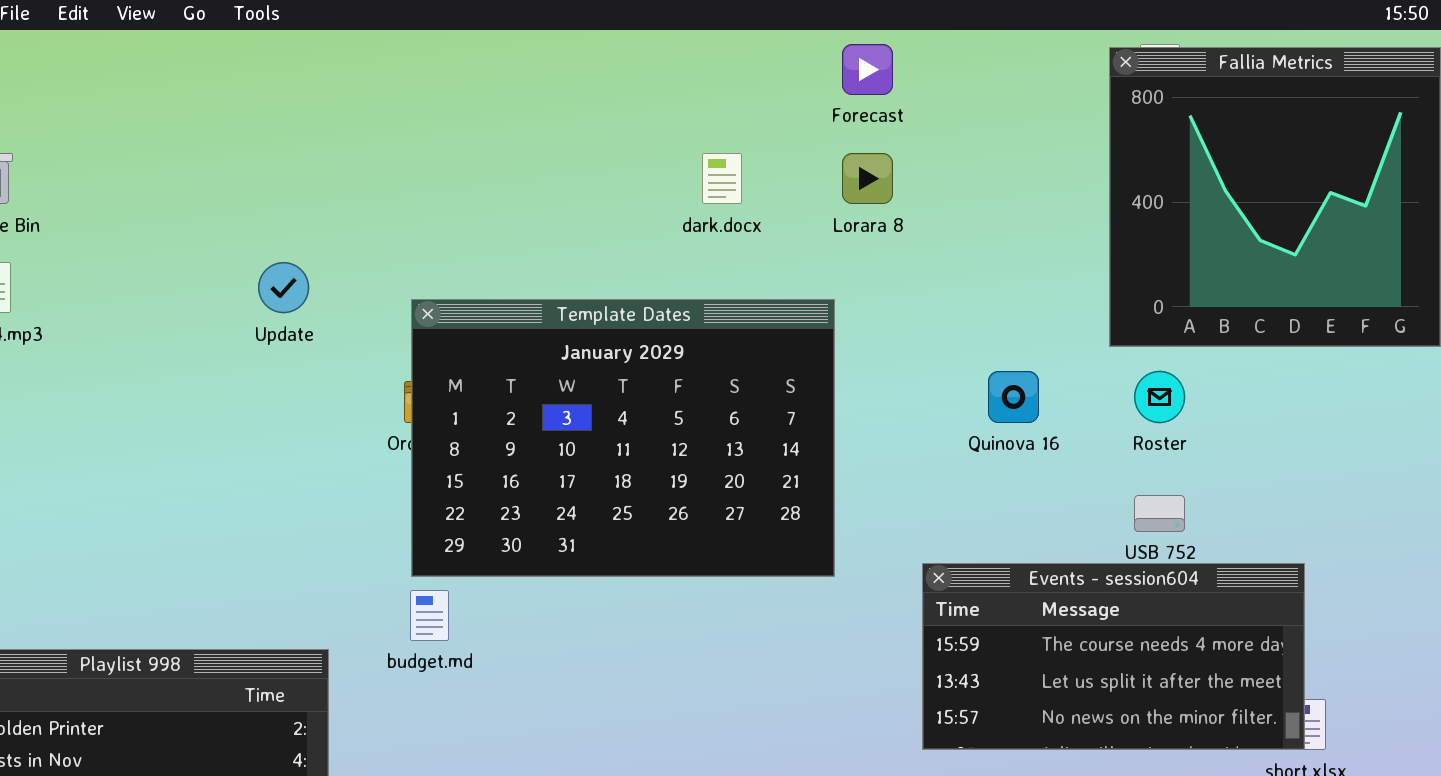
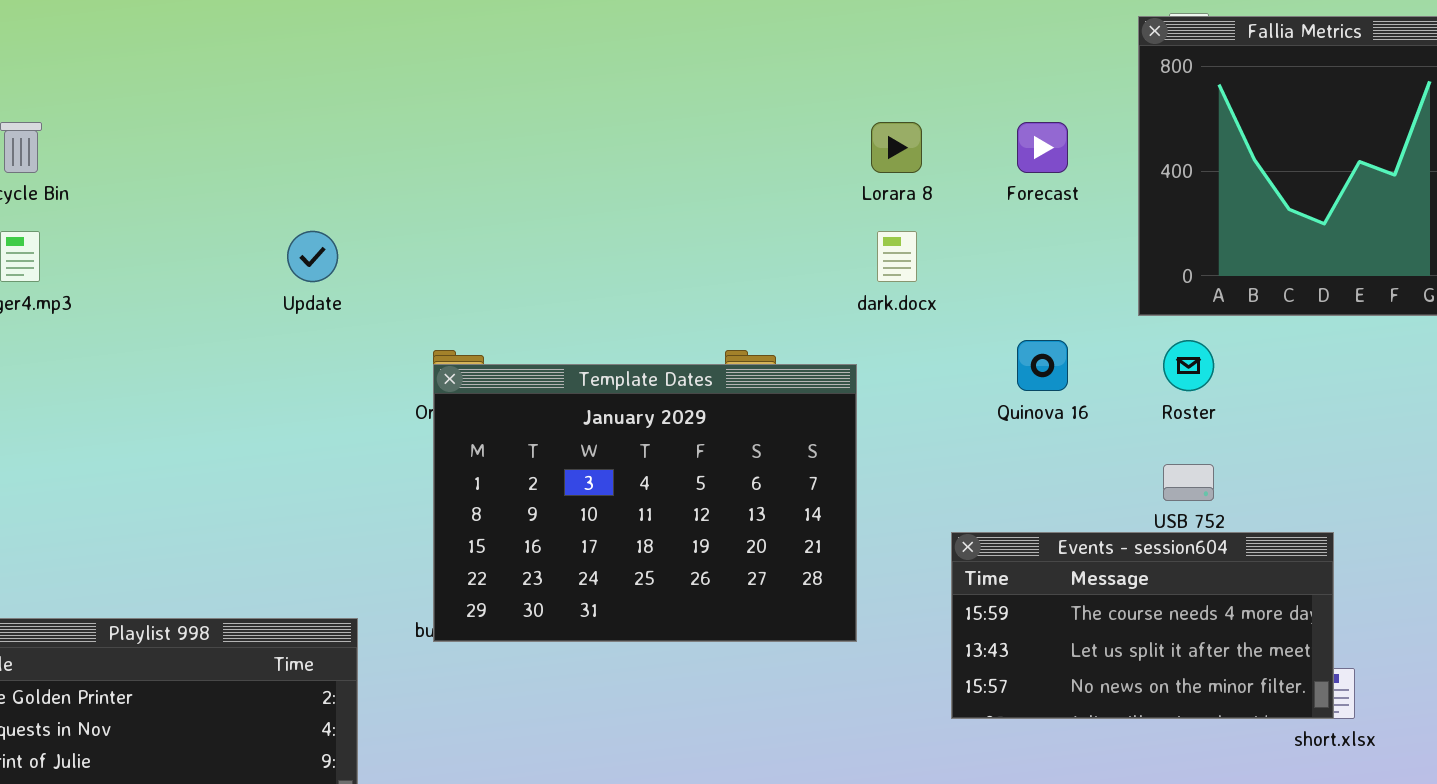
Forecast: [842,44,893,95] -> [1017,122,1068,173], moved
dark.docx: [702,153,742,204] -> [877,231,917,282], moved
Template Dates: [411,299,835,577] -> [433,364,857,642], moved

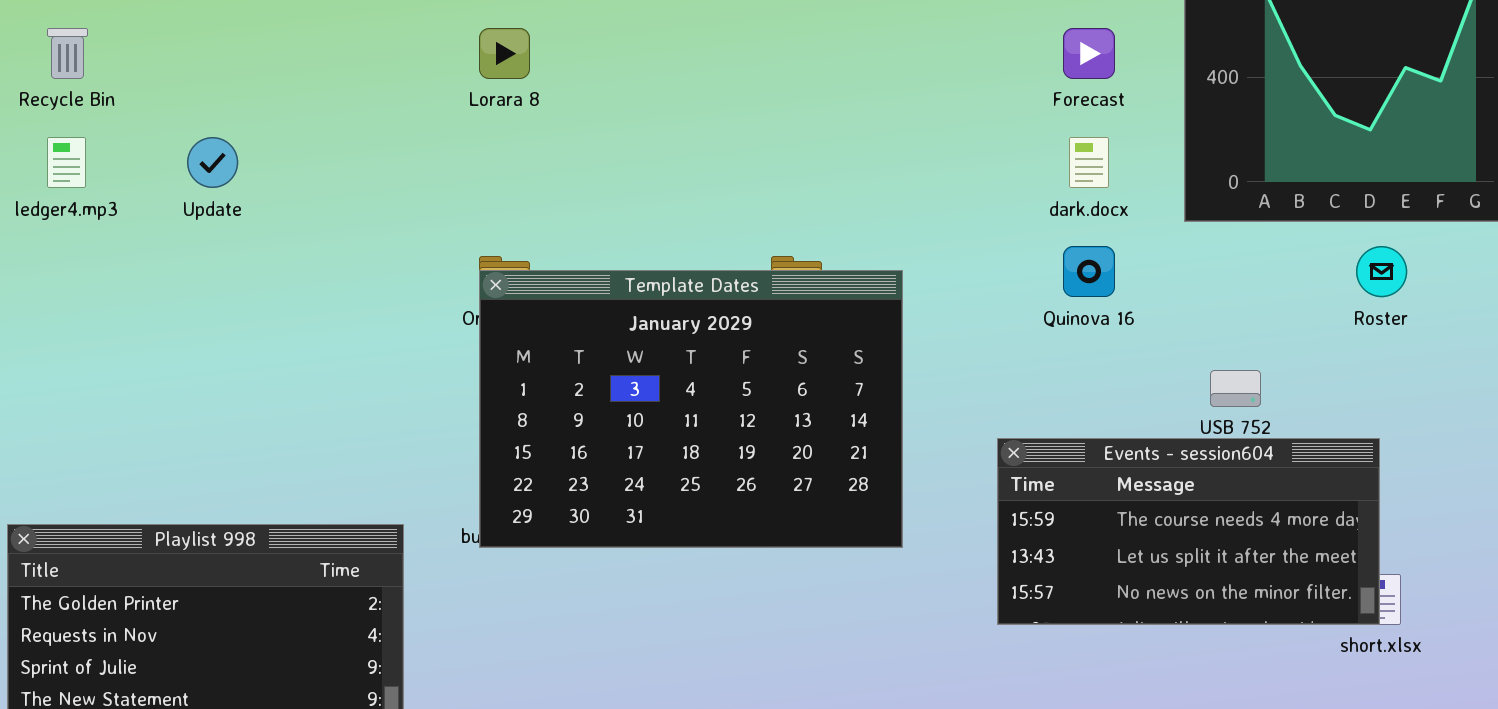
Lorara 8: [871,122,922,173] -> [479,28,530,79], moved
Update: [287,231,338,282] -> [187,137,238,188], moved
dark.docx: [877,231,917,282] -> [1069,137,1109,188], moved
Roster: [1163,340,1214,391] -> [1356,246,1407,297], moved

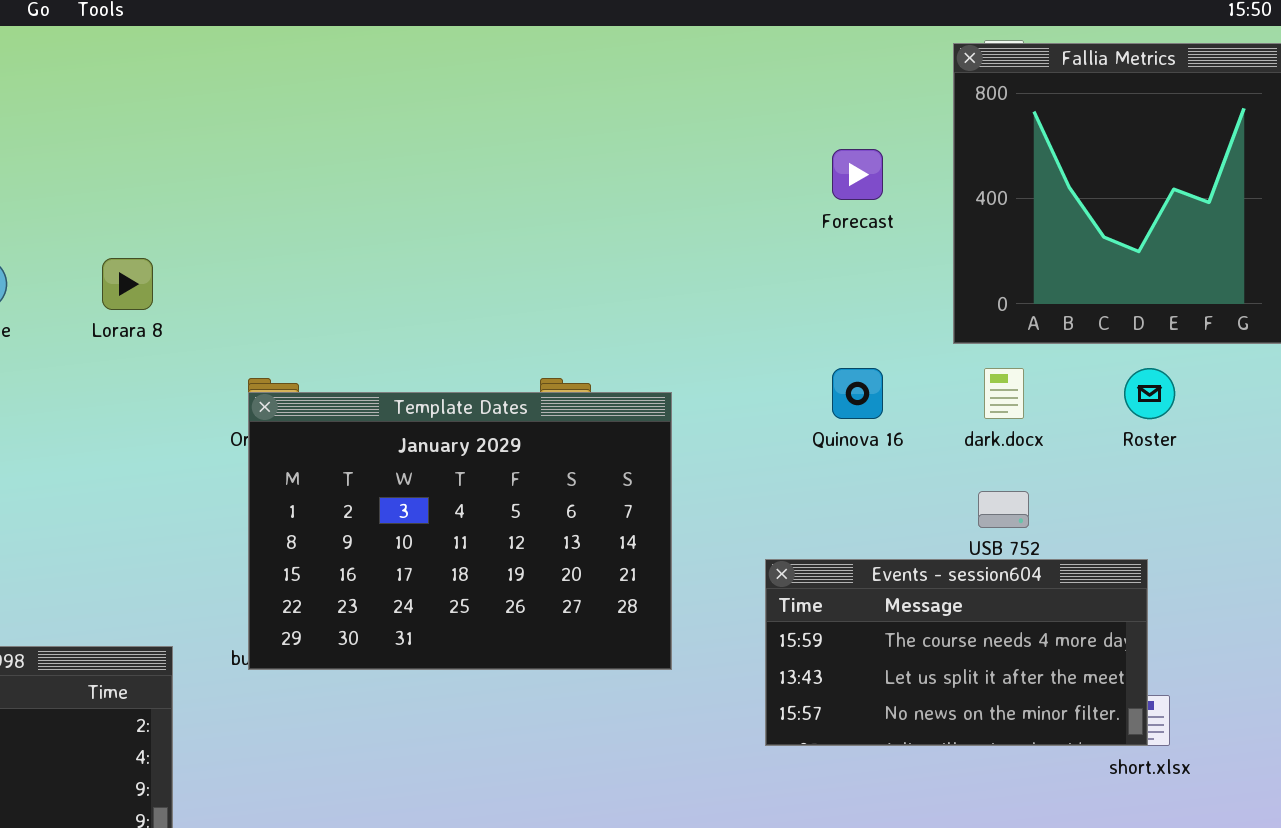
Lorara 8: [479,28,530,79] -> [102,258,153,310], moved
dark.docx: [1069,137,1109,188] -> [984,368,1024,419], moved

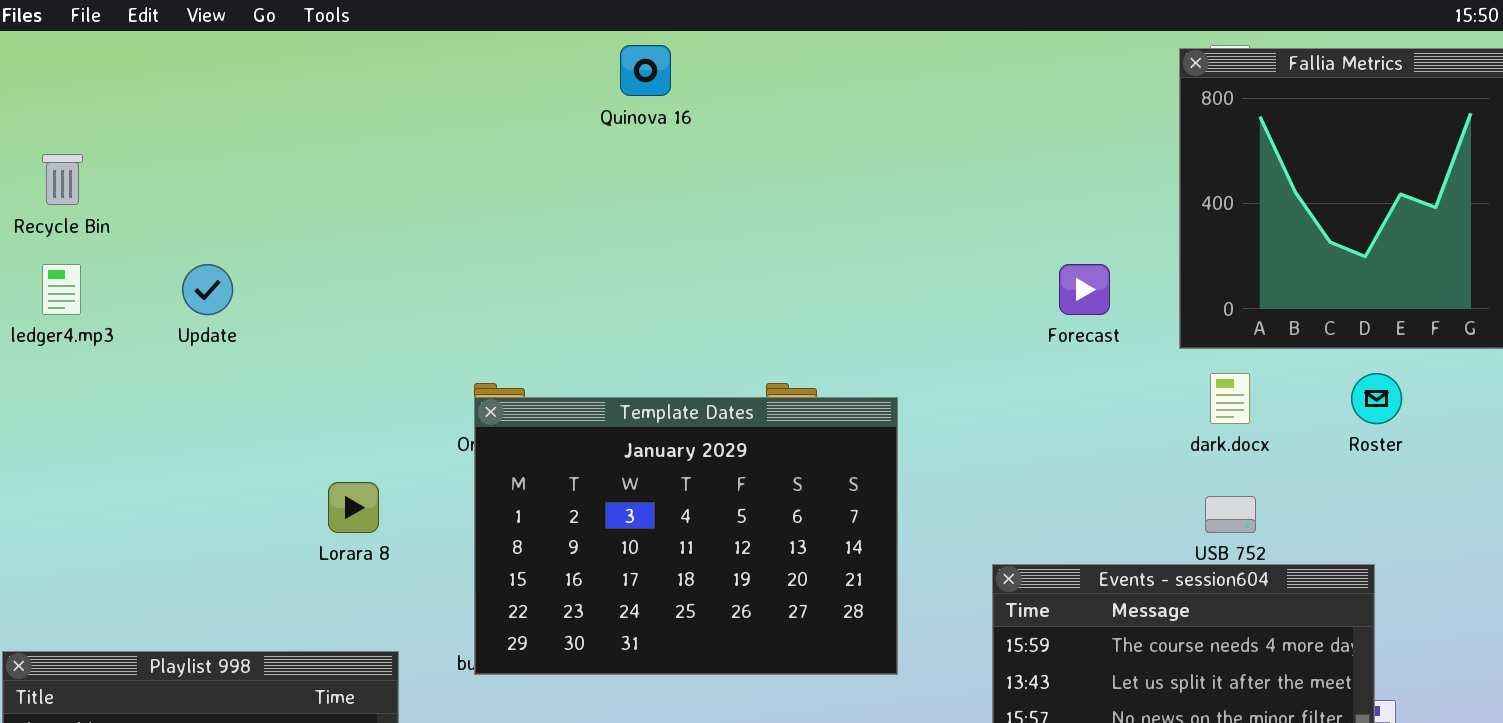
Forecast: [832,149,883,200] -> [1059,264,1110,315], moved
Lorara 8: [102,258,153,310] -> [328,482,379,533], moved
Quinova 16: [832,368,883,419] -> [620,45,671,96], moved

